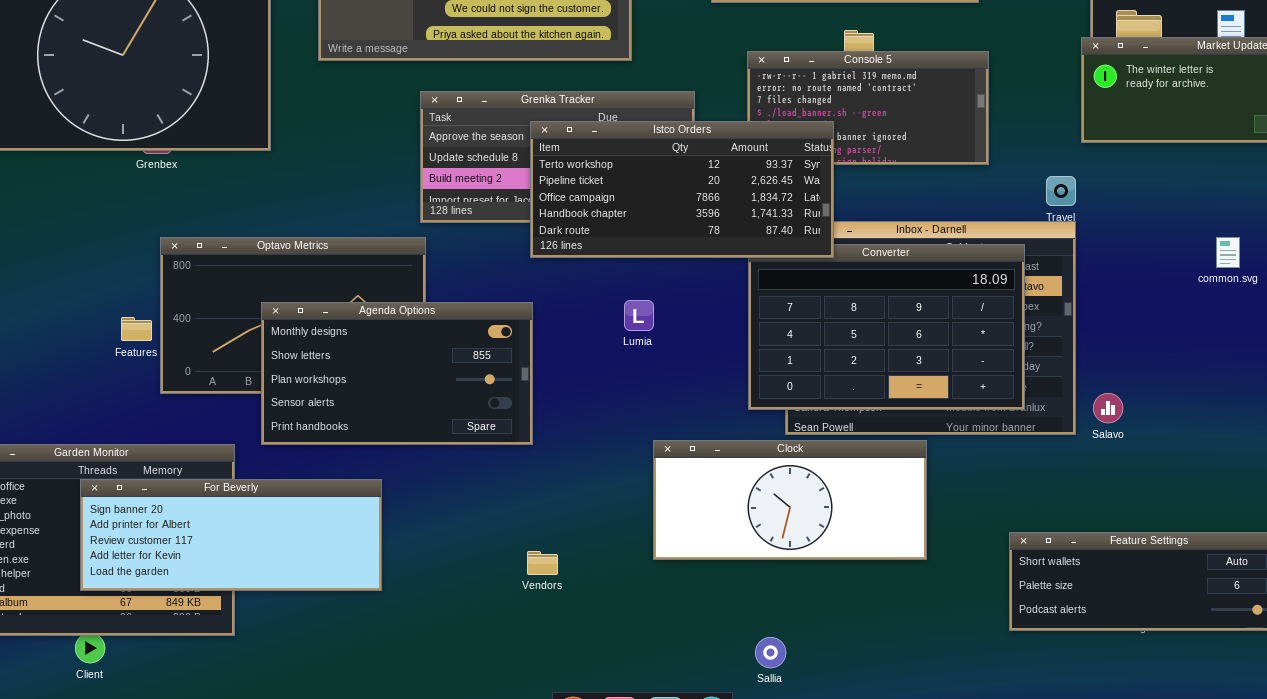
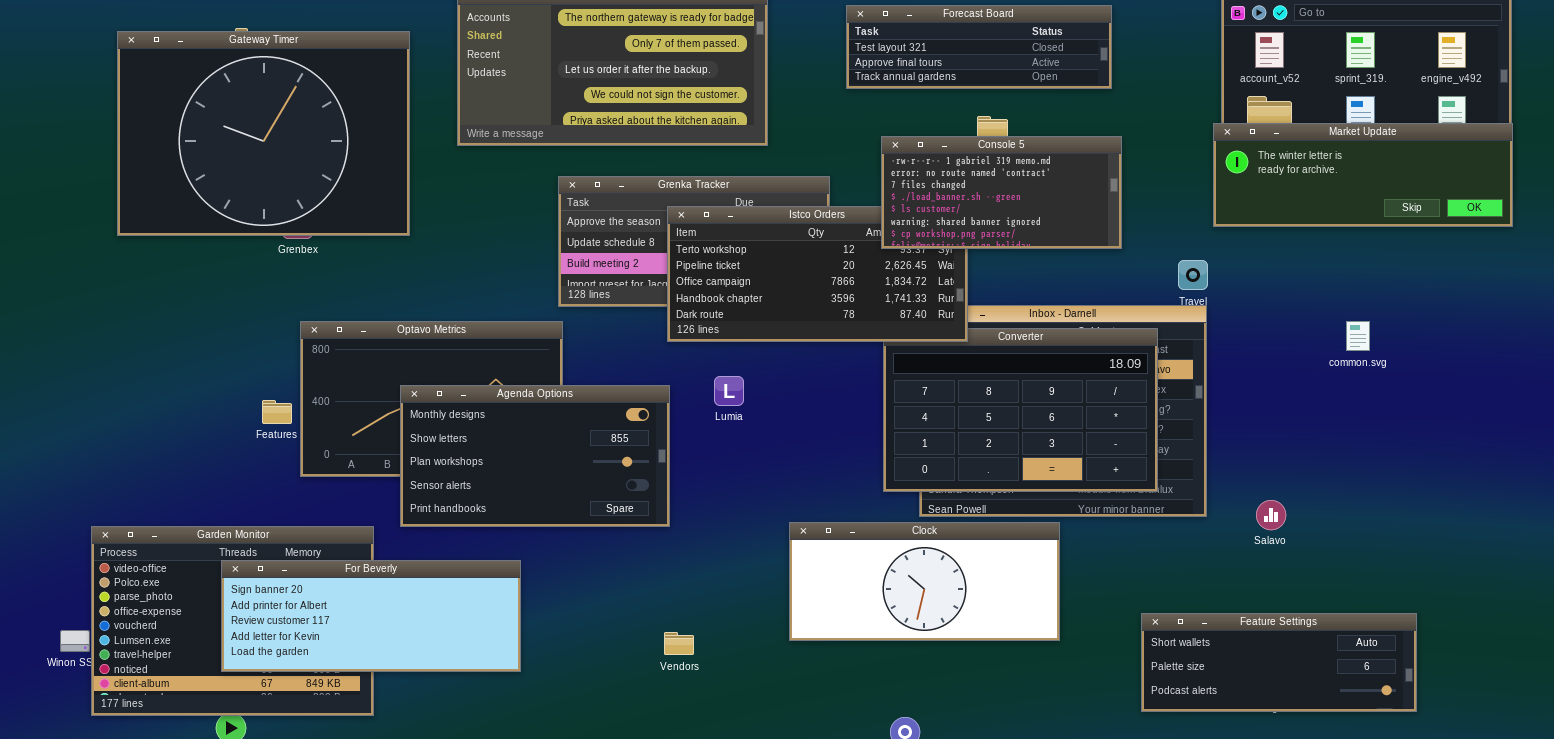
Console 5: [747,51,989,165] -> [881,136,1122,249], raised
Lumia: [624,300,654,331] -> [714,376,744,406], moved
Salavo: [1093,393,1123,423] -> [1256,500,1286,530], moved

